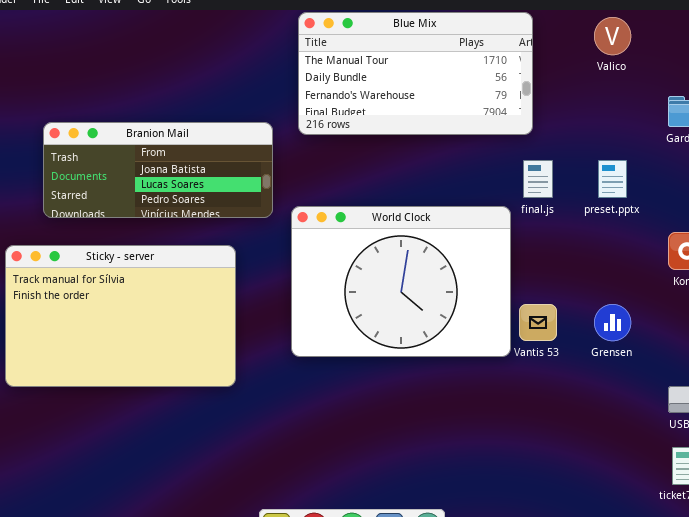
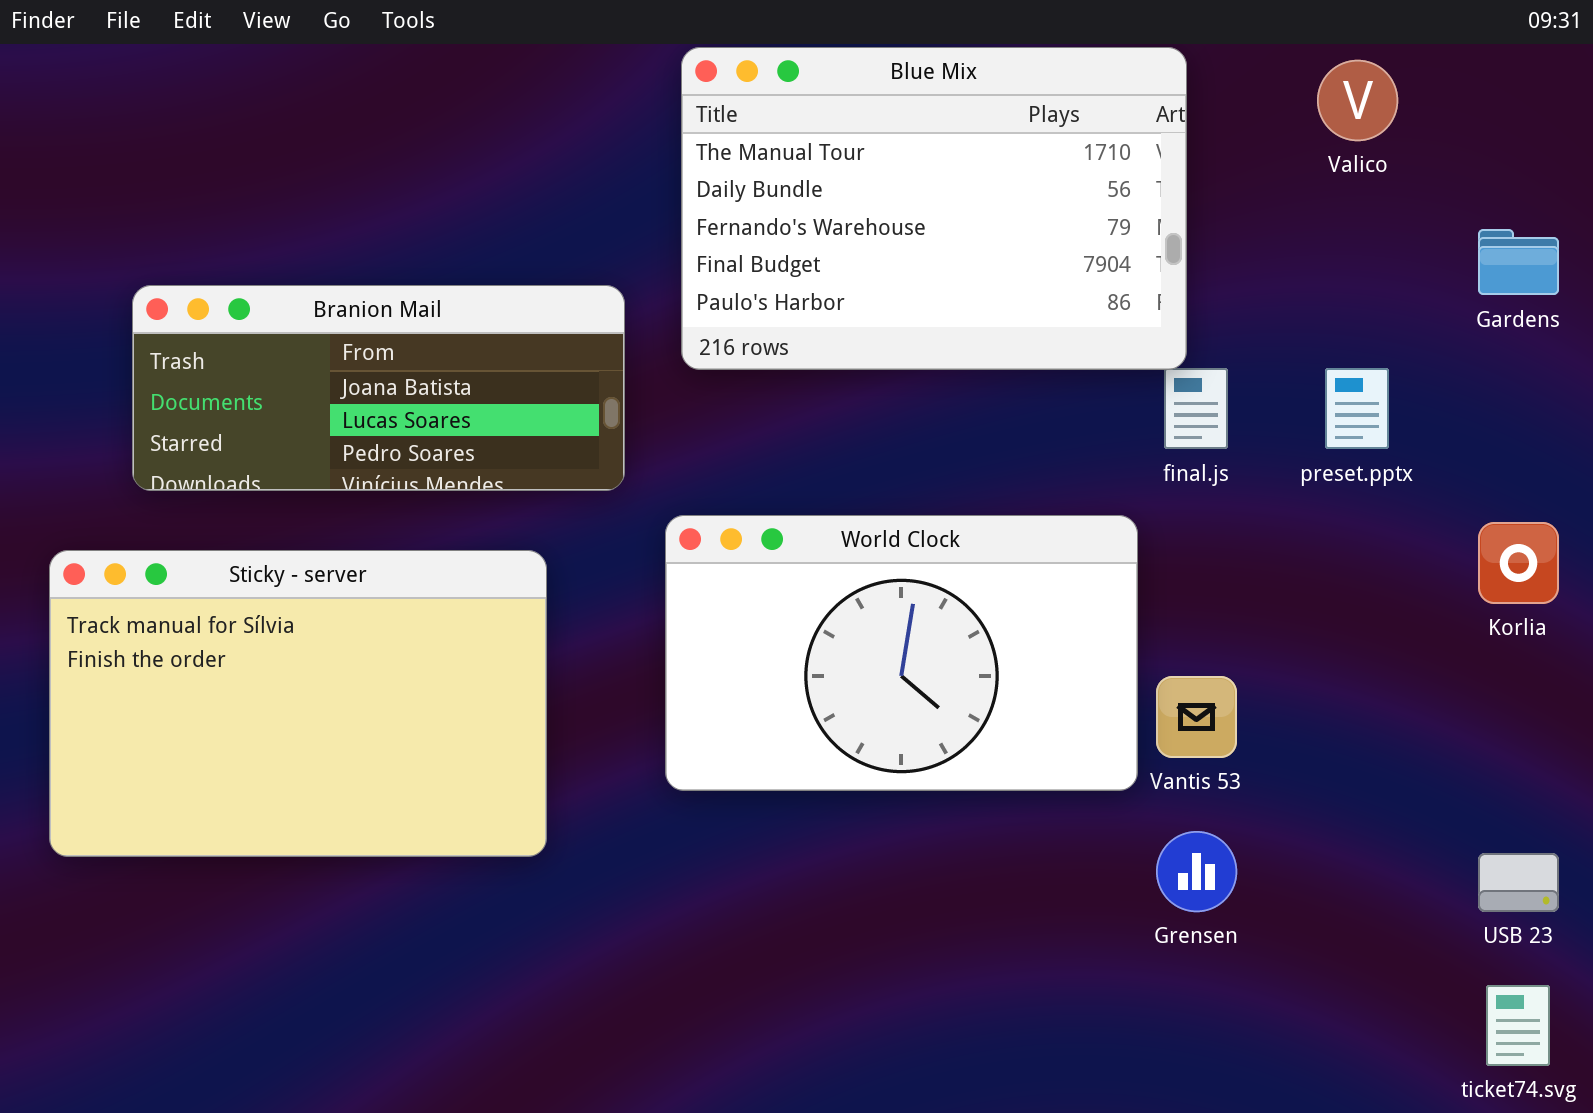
Blue Mix: [298,12,533,135] -> [681,47,1187,370], resized
World Clock: [291,206,511,357] -> [665,515,1138,791], resized
Grensen: [594,304,631,341] -> [1156,831,1237,912], moved

